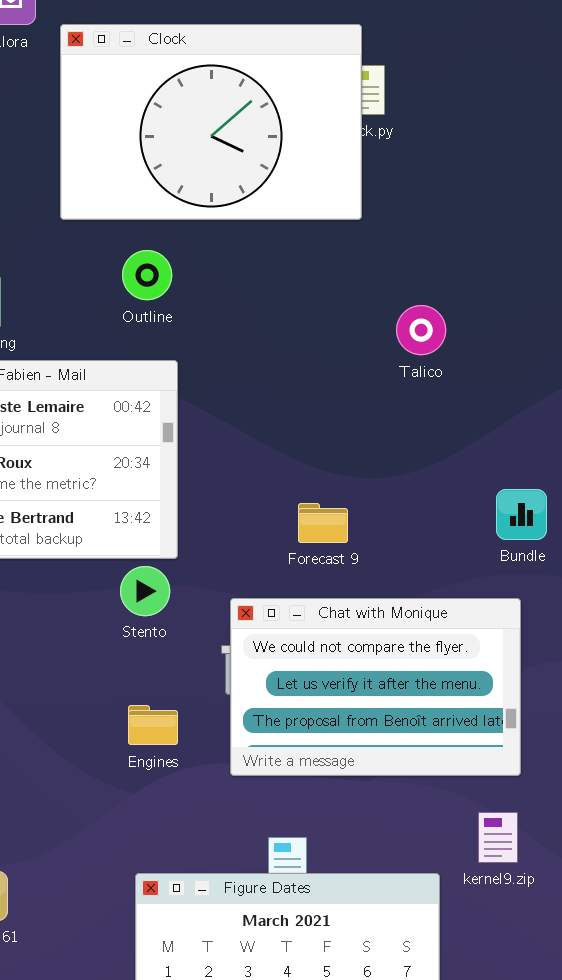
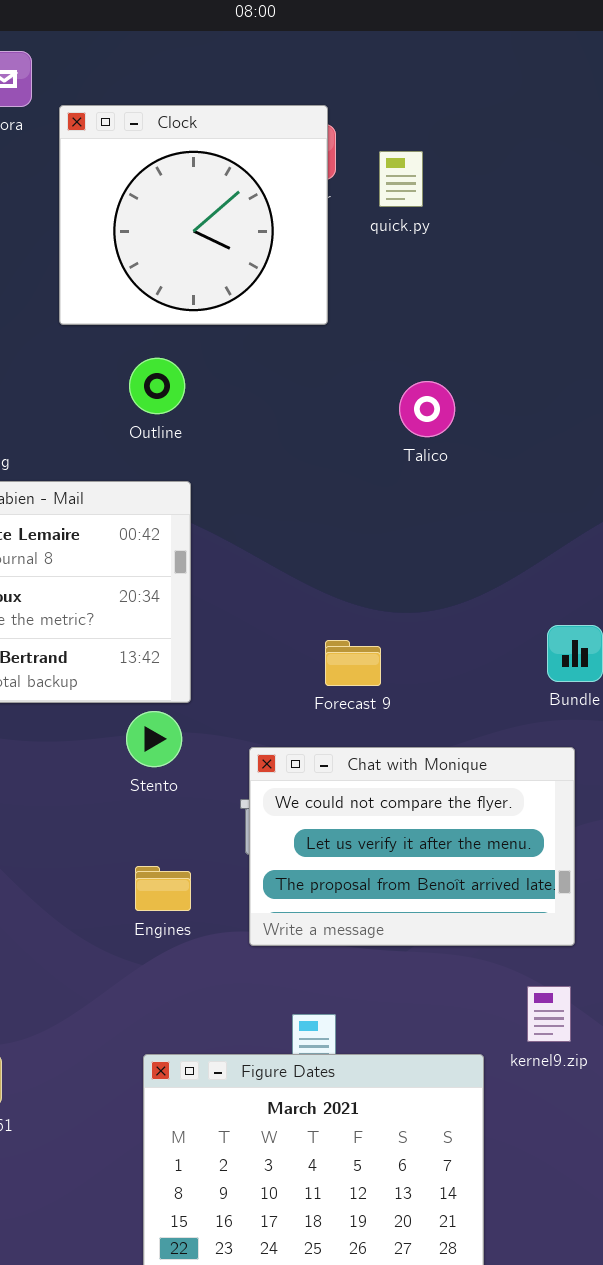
Clock: [60,24,362,220] -> [59,105,328,325], resized
Talico: [396,305,446,355] -> [399,381,455,437], moved

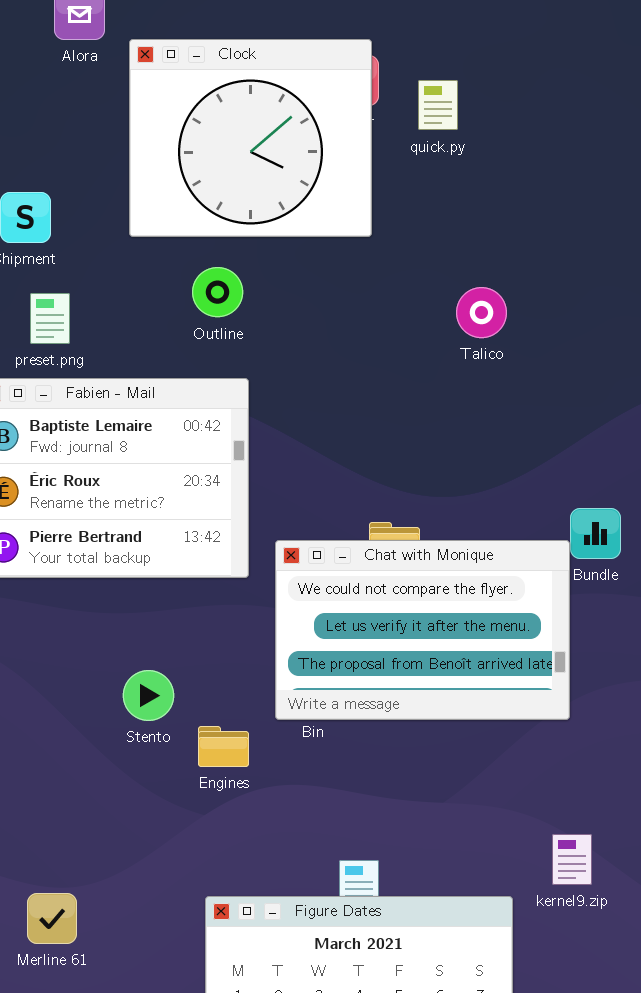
Talico: [399,381,455,437] -> [456,287,507,338], moved
Stento: [126,711,182,767] -> [123,670,174,721], moved
Chat with Monique: [249,747,575,946] -> [275,540,570,720], moved

